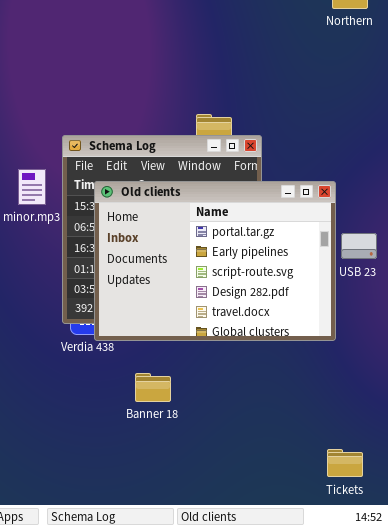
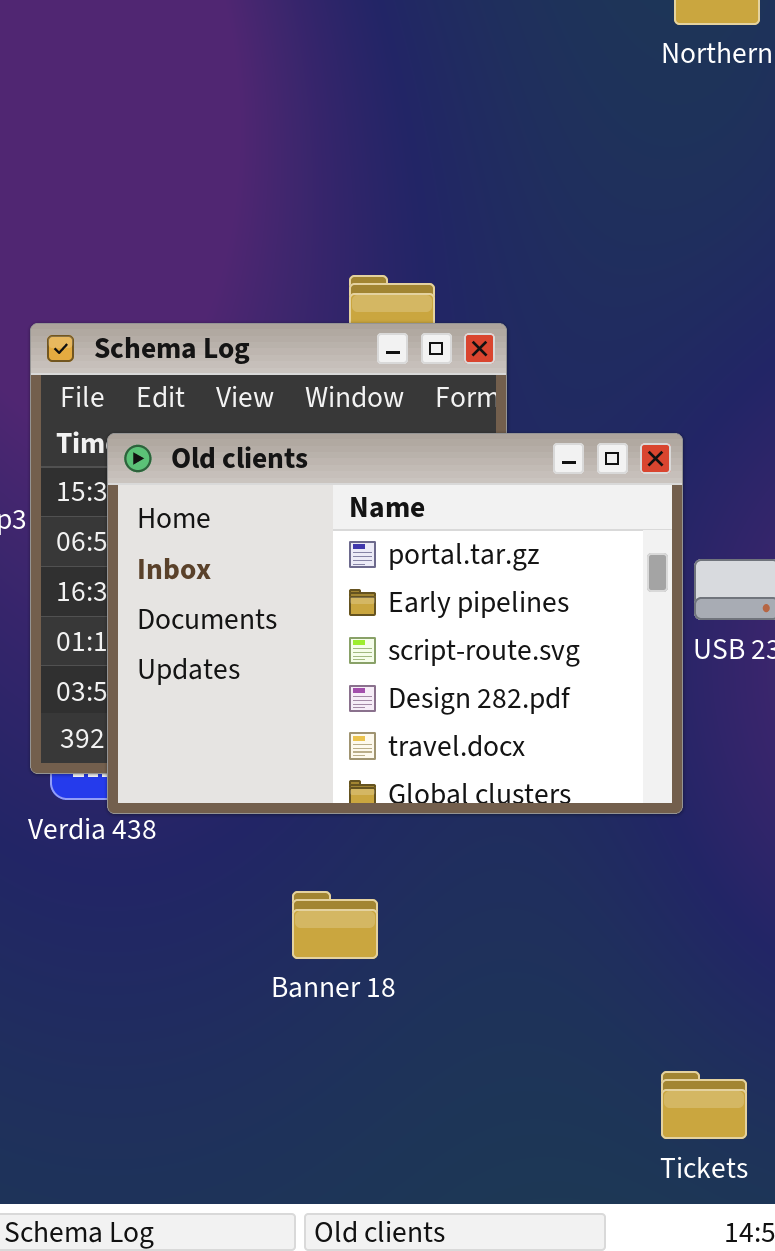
Banner 18: [135,373,171,402] -> [292,891,378,959], moved

